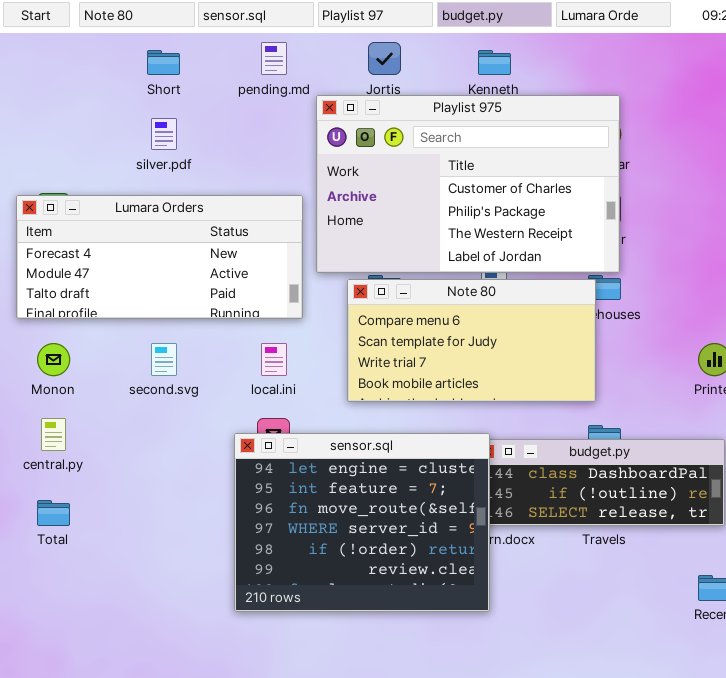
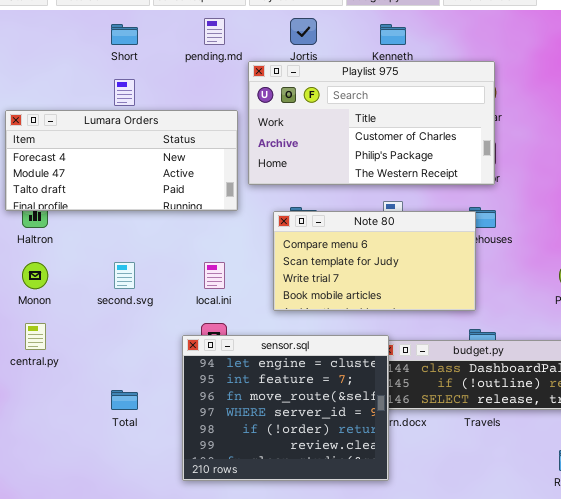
Playlist 975: [316,95,620,273] -> [248,61,495,185], resized
Lumara Orders: [16,195,303,319] -> [5,110,238,211], moved
Total: [37,500,70,526] -> [111,390,138,410], moved

